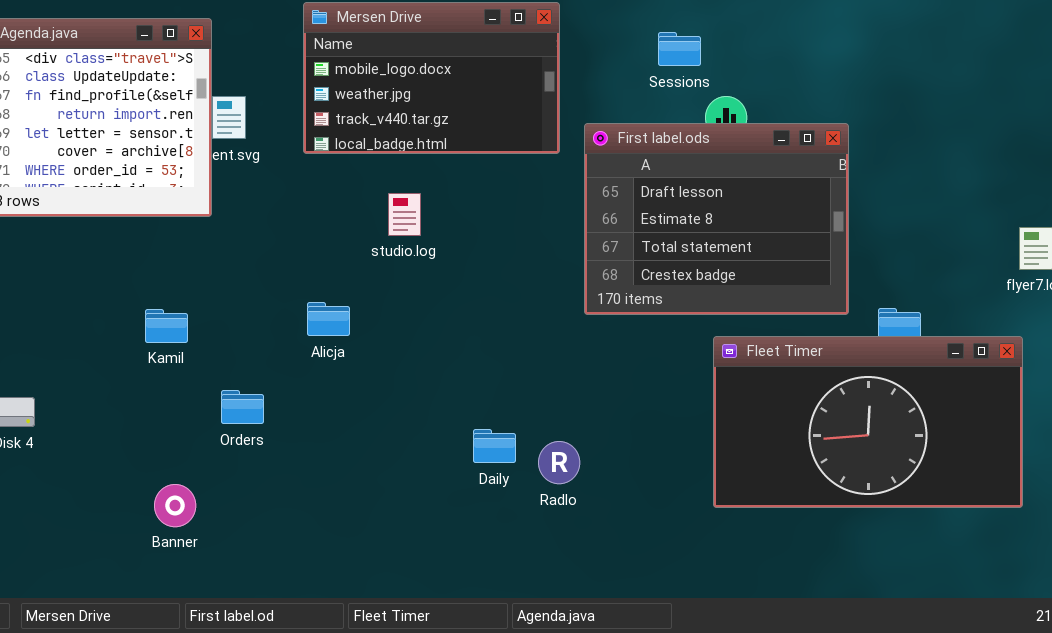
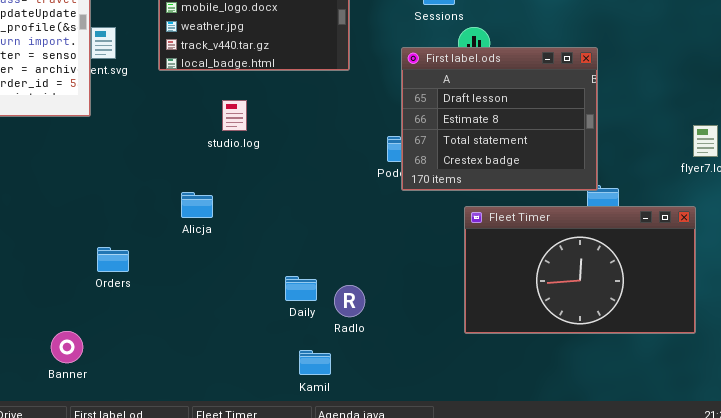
First label.ods: [584,123,849,315] -> [401,47,598,191], moved
Alicja: [307,302,350,336] -> [181,192,213,218], moved
Kamil: [145,309,188,343] -> [299,350,331,375], moved
Banner: [154,484,196,527] -> [51,331,83,363], moved

